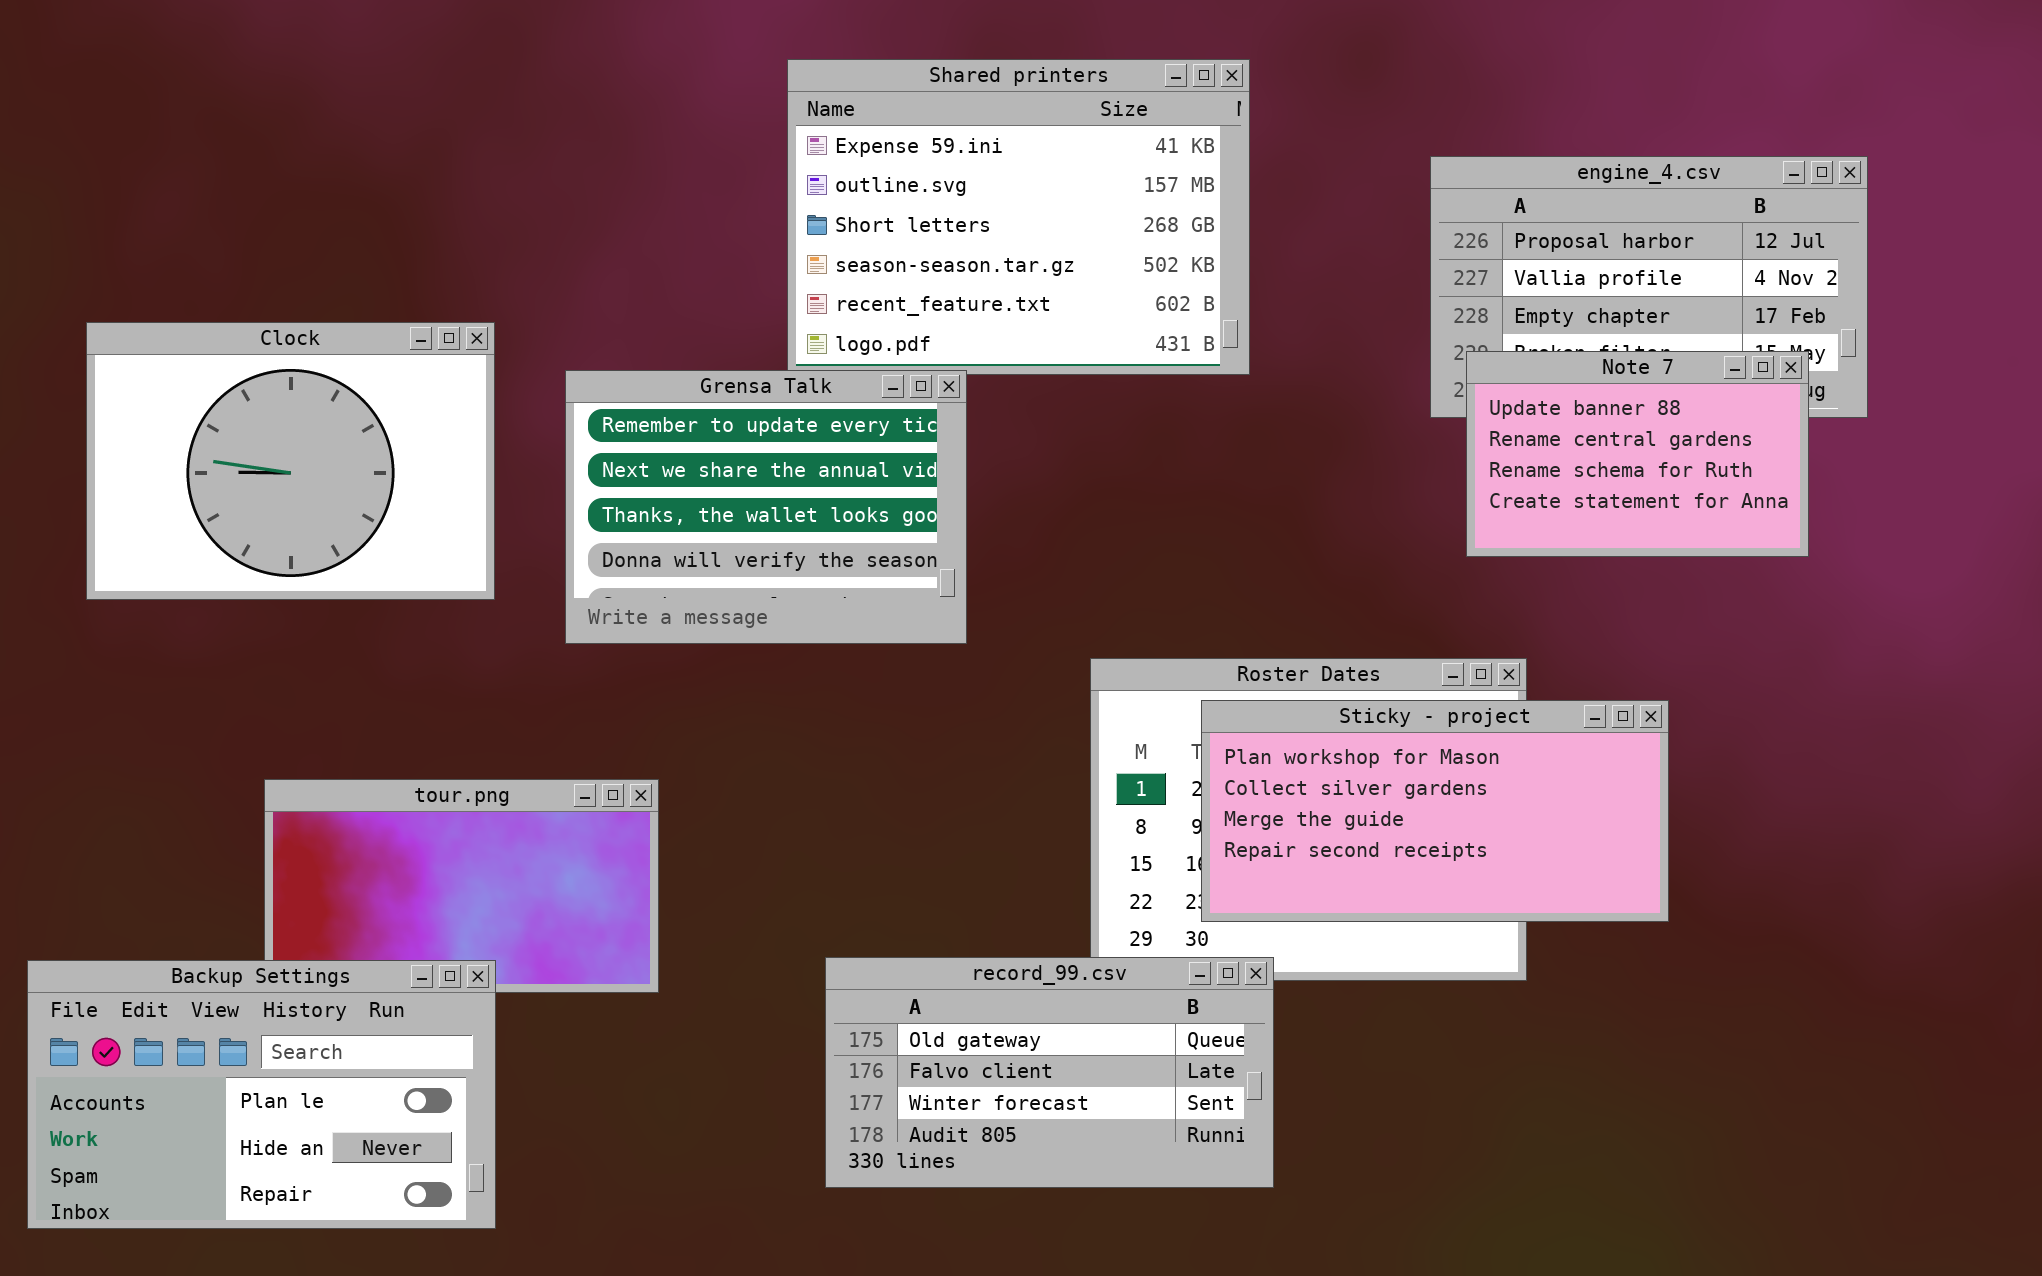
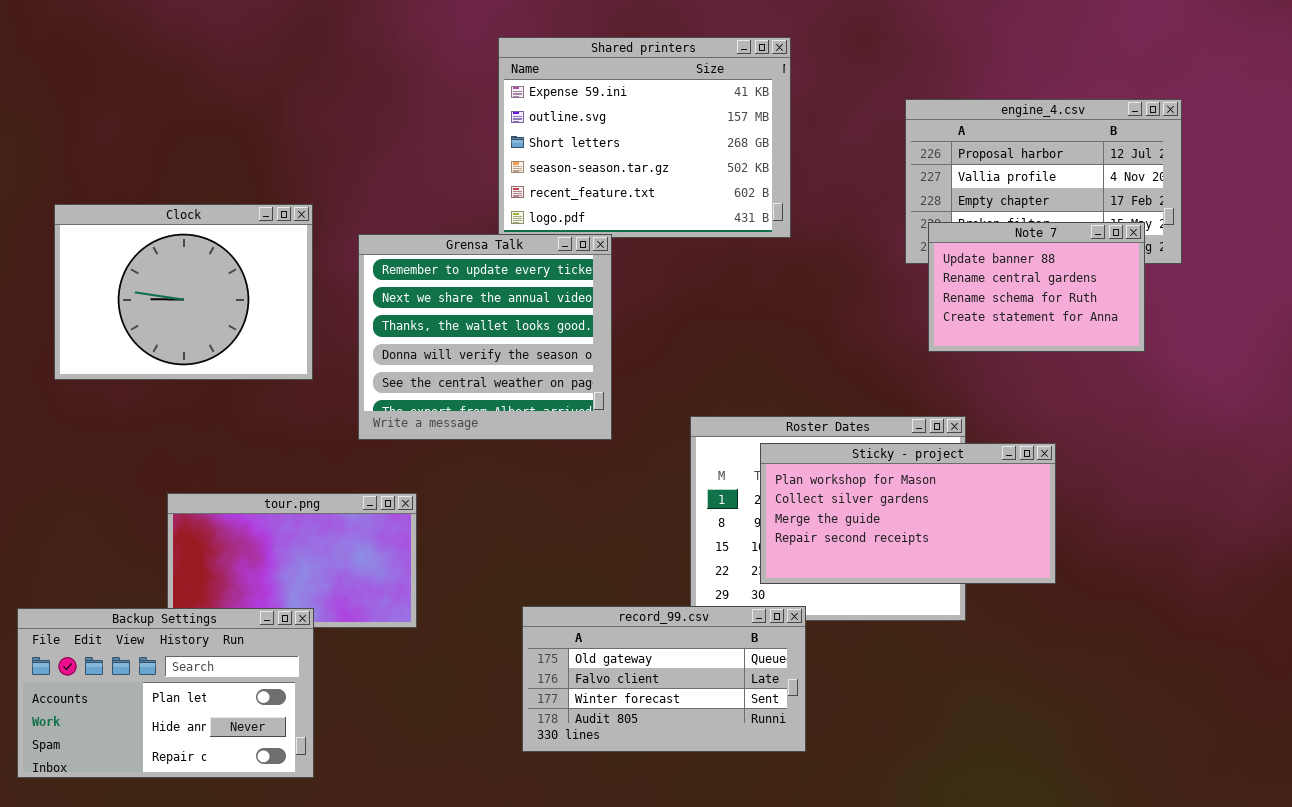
Grensa Talk: [565,370,967,644] -> [358,234,612,440], resized

